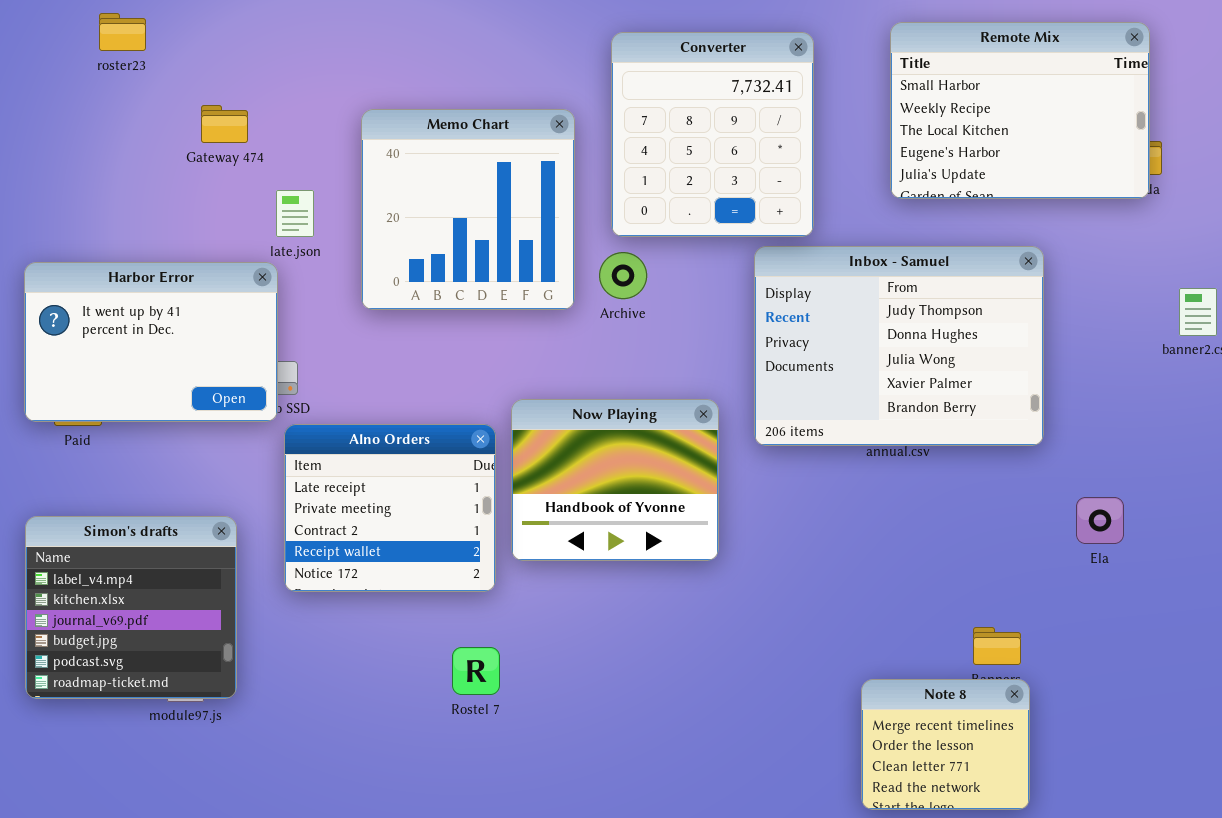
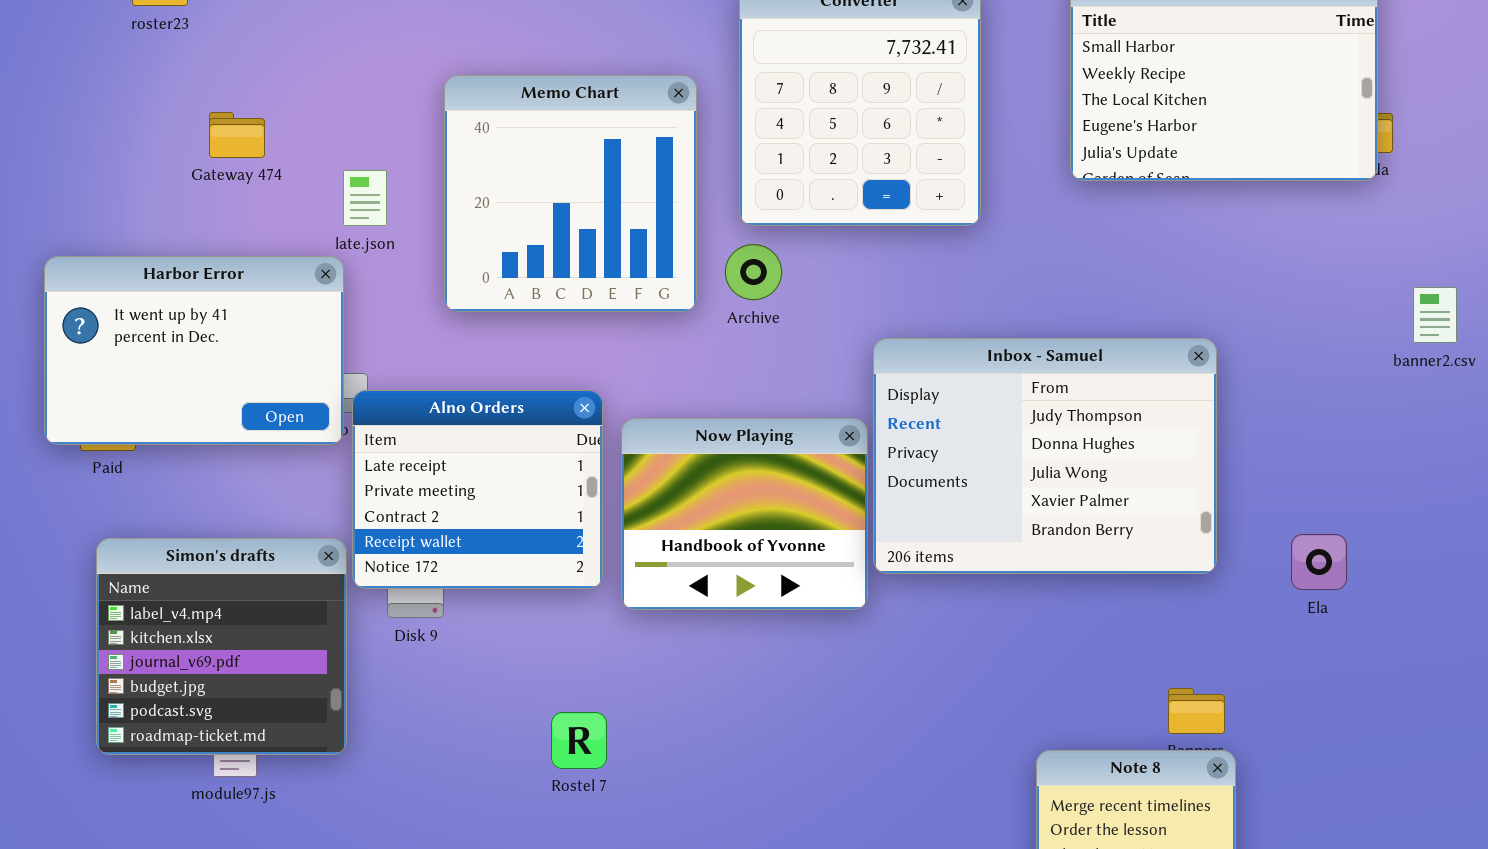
Gateway 474: [201,105,248,143] -> [209,112,265,158], moved
Inbox - Samuel: [754,246,1044,446] -> [873,338,1217,574], moved
Alno Orders: [284,424,496,592] -> [352,390,603,589], moved
Simon's drafts: [25,516,237,699] -> [96,538,347,755], moved

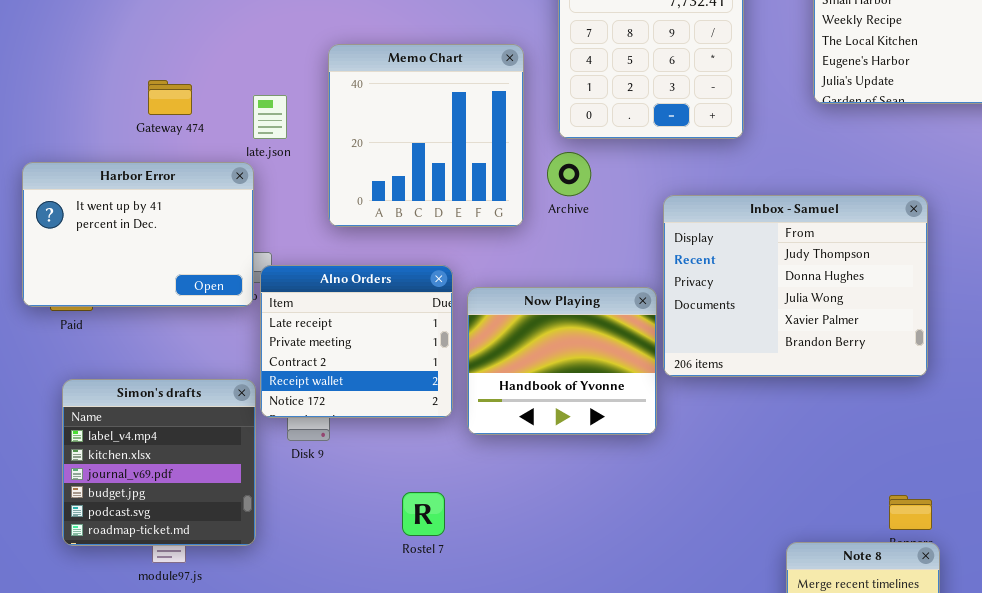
Memo Chart: [444,75,697,312] -> [328,44,524,227], moved
Gateway 474: [209,112,265,158] -> [148,80,192,115], moved
Inbox - Samuel: [873,338,1217,574] -> [663,195,928,377], moved
Rostel 7: [551,712,607,769] -> [402,492,445,536], moved

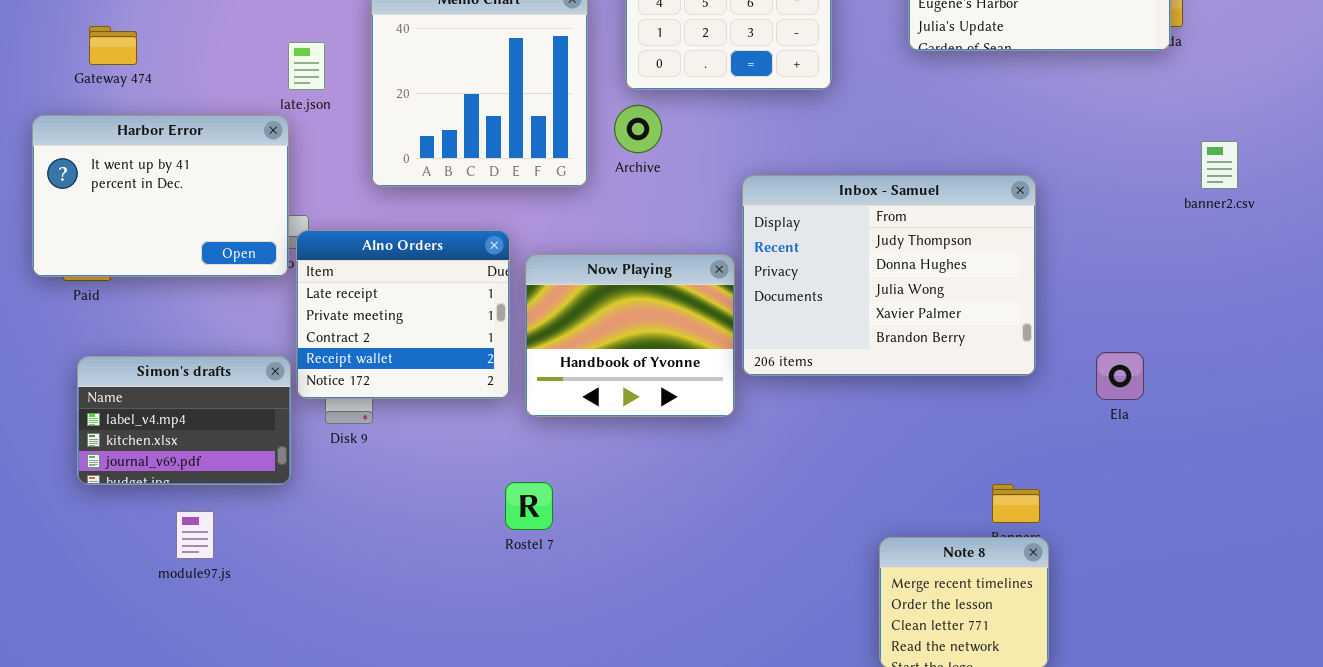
Gateway 474: [148,80,192,115] -> [89,26,137,65], moved
Inbox - Samuel: [663,195,928,377] -> [742,175,1036,376], moved
Simon's drafts: [62,379,256,546] -> [77,356,291,485], resized
Rostel 7: [402,492,445,536] -> [505,482,553,530], moved

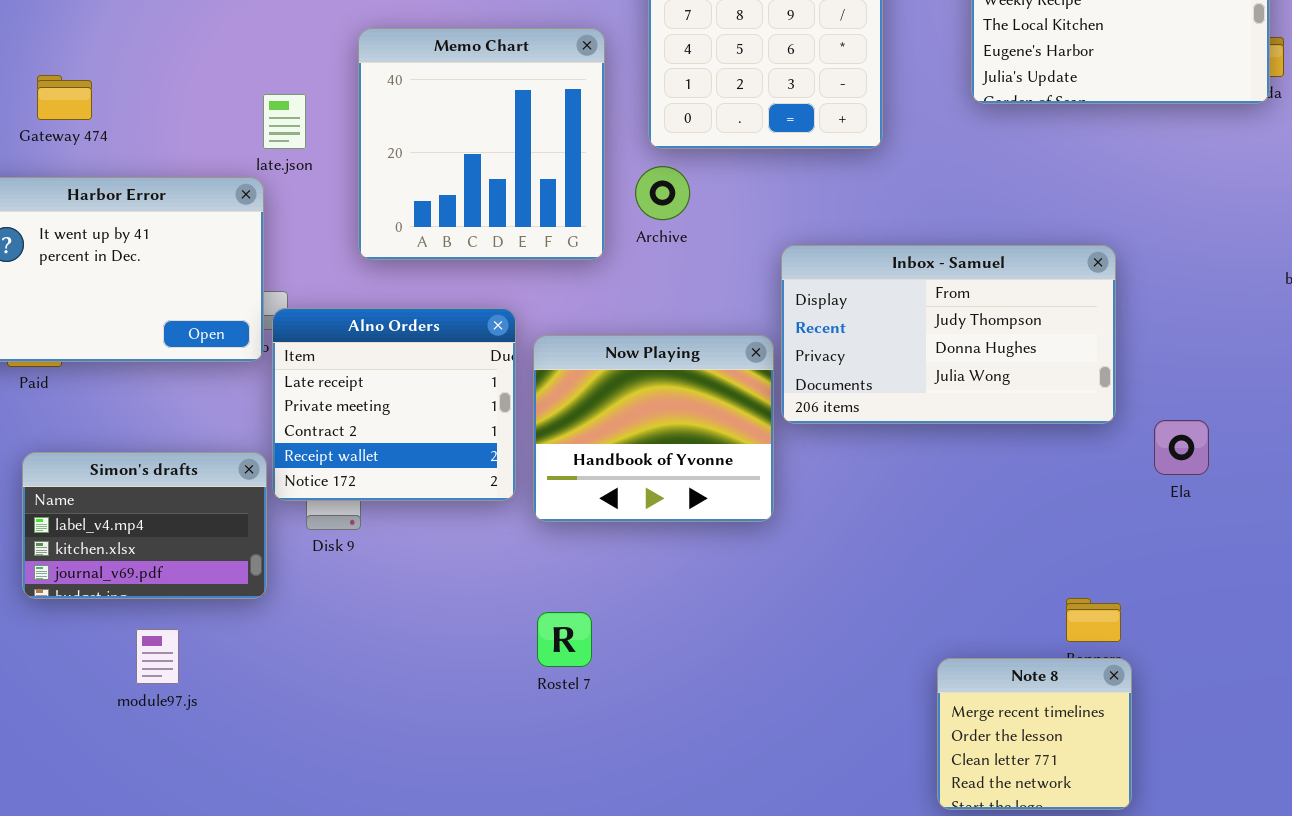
Inbox - Samuel: [742,175,1036,376] -> [781,245,1116,424], resized
Ela: [1096,352,1144,400] -> [1154,420,1209,475], moved
Rostel 7: [505,482,553,530] -> [537,612,592,667], moved

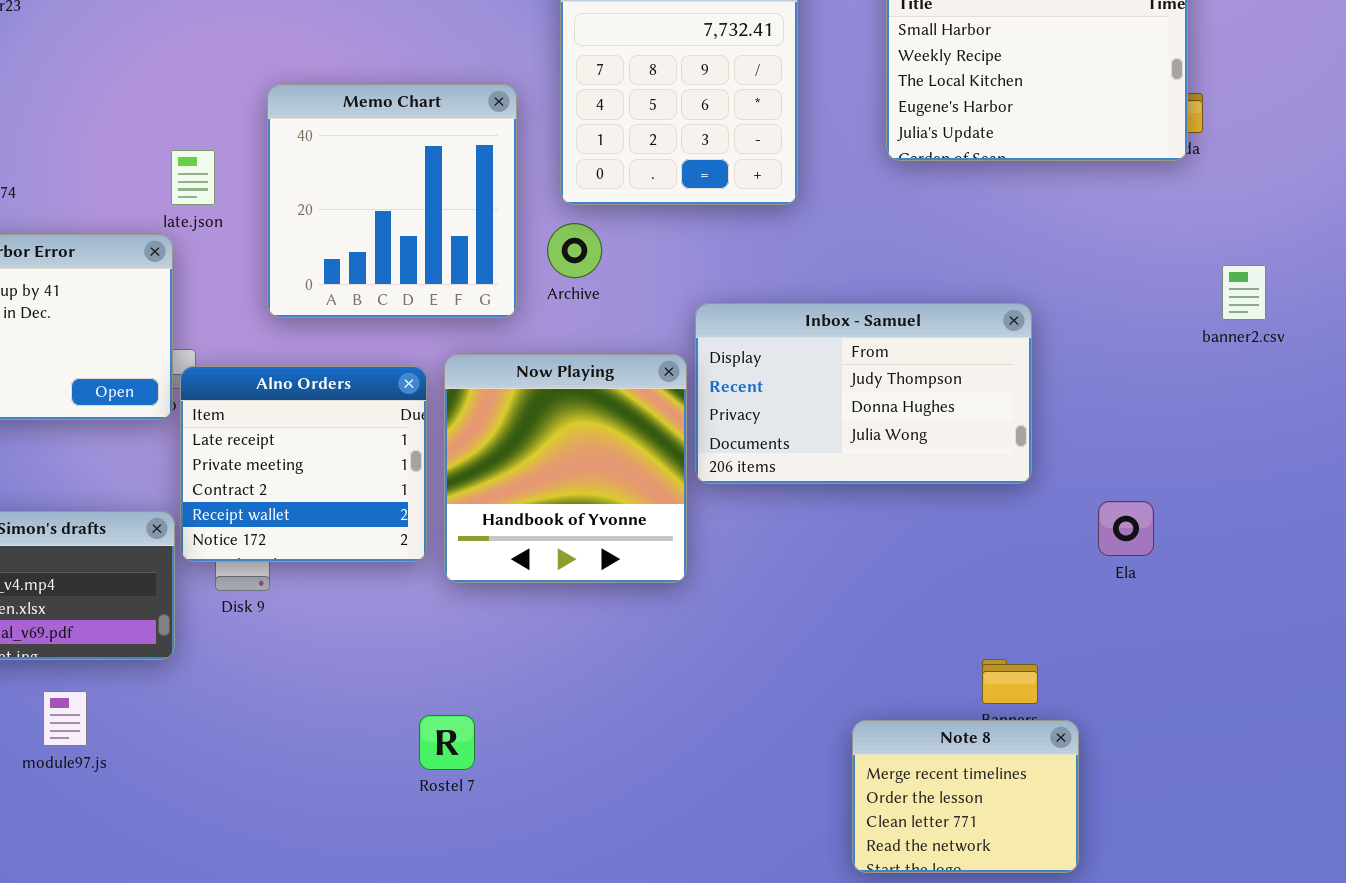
Now Playing: [533,335,774,522] -> [444,354,687,583], resized
Ela: [1154,420,1209,475] -> [1098,501,1154,556], moved
Rostel 7: [537,612,592,667] -> [419,715,475,770], moved
Note 8: [937,658,1132,810] -> [852,720,1079,873], resized

